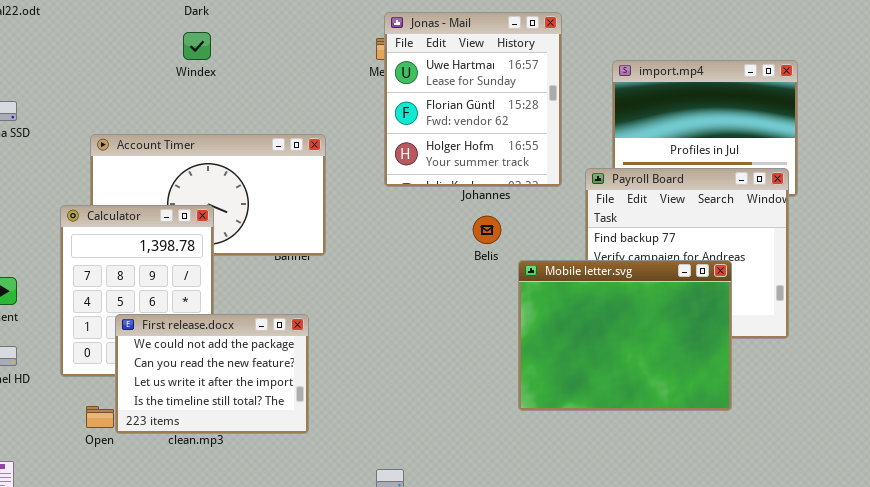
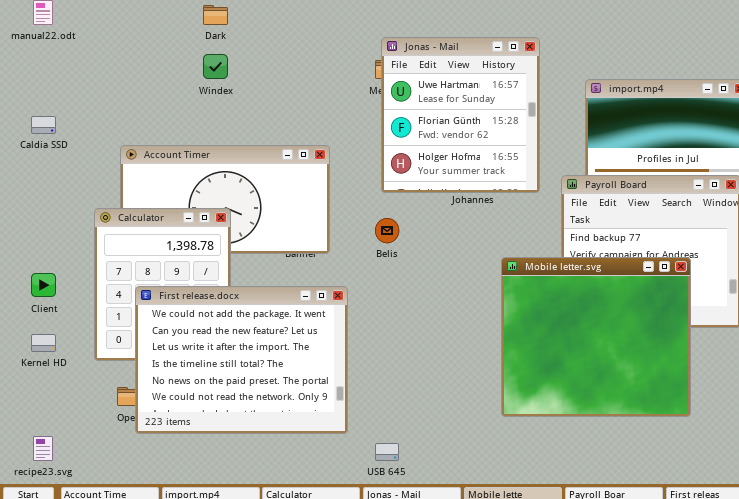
Belis: [473,216,501,244] -> [375,218,399,243], moved
Mobile letter.svg: [518,260,732,411] -> [501,257,691,417], resized
First release.docx: [115,314,309,434] -> [135,286,348,434], moved, resized

